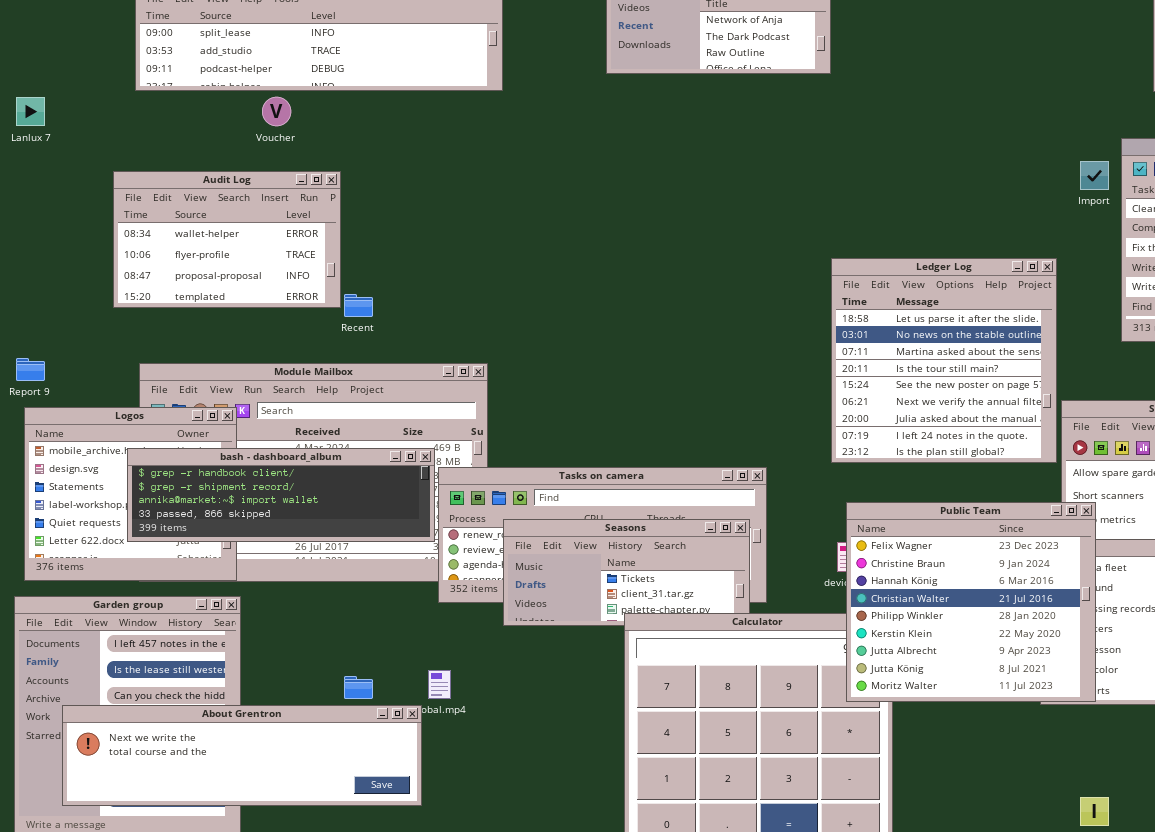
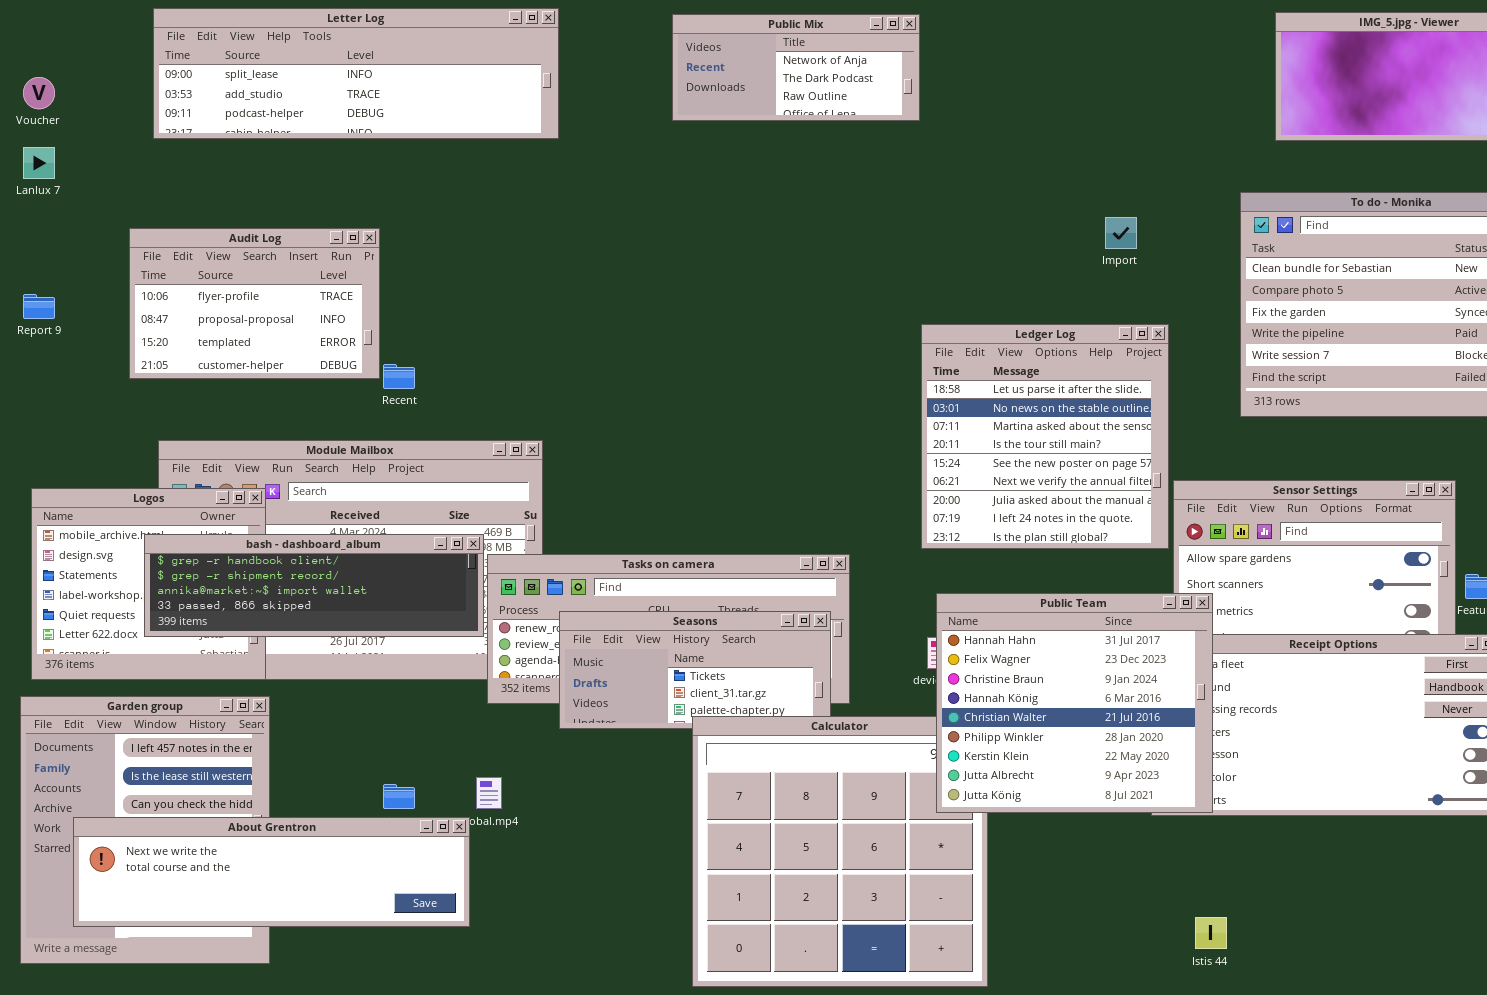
Voucher: [262,97,291,126] -> [23,77,55,109], moved
Import: [1080,161,1109,190] -> [1105,217,1137,249], moved
Audit Log: [113,171,341,308] -> [129,228,380,379], scrolled down 1 row
Report 9: [16,358,45,381] -> [23,294,55,319], moved
Public Team: [846,502,1096,702] -> [936,593,1213,813], scrolled up 1 row

